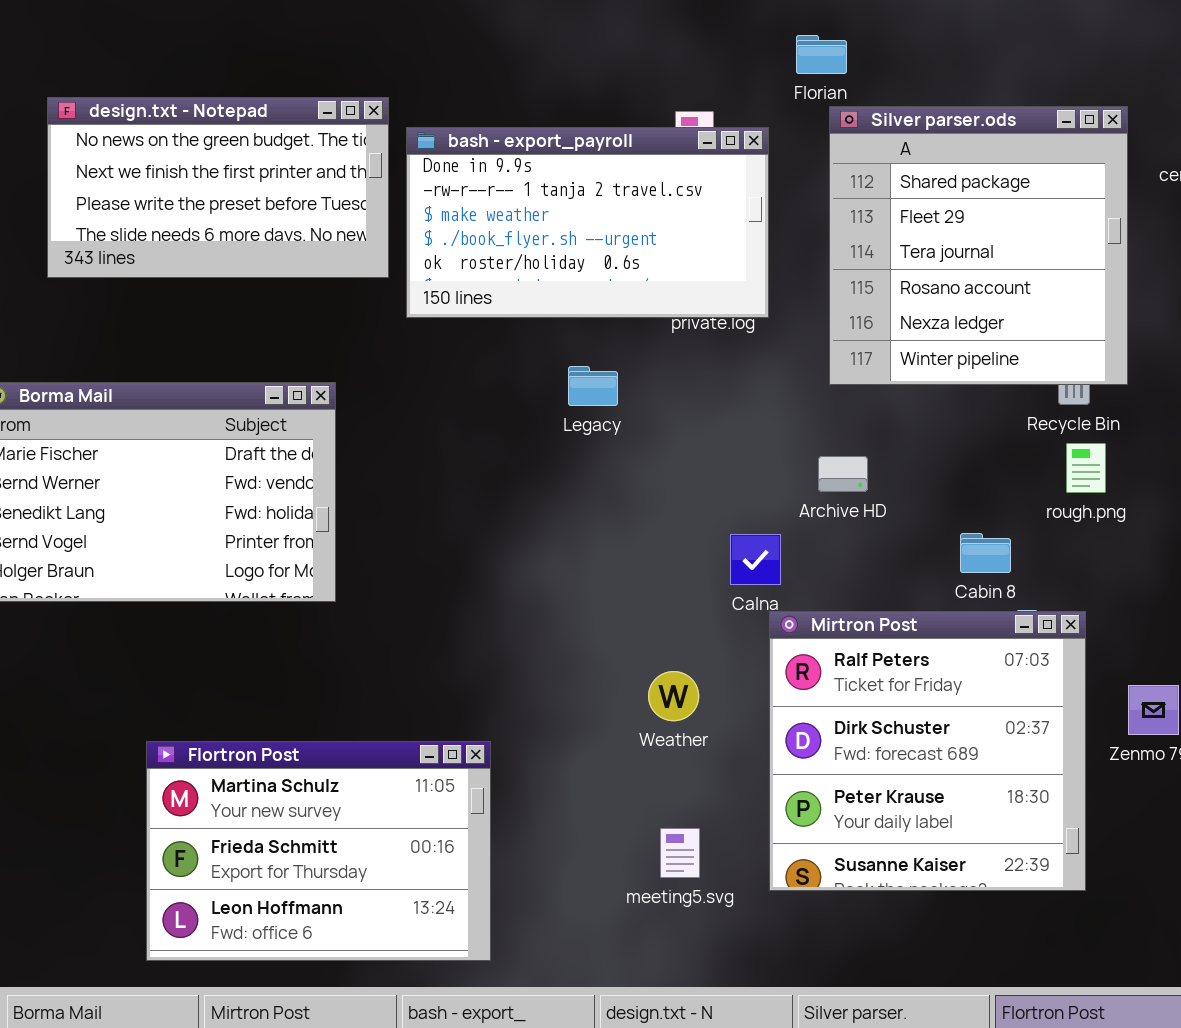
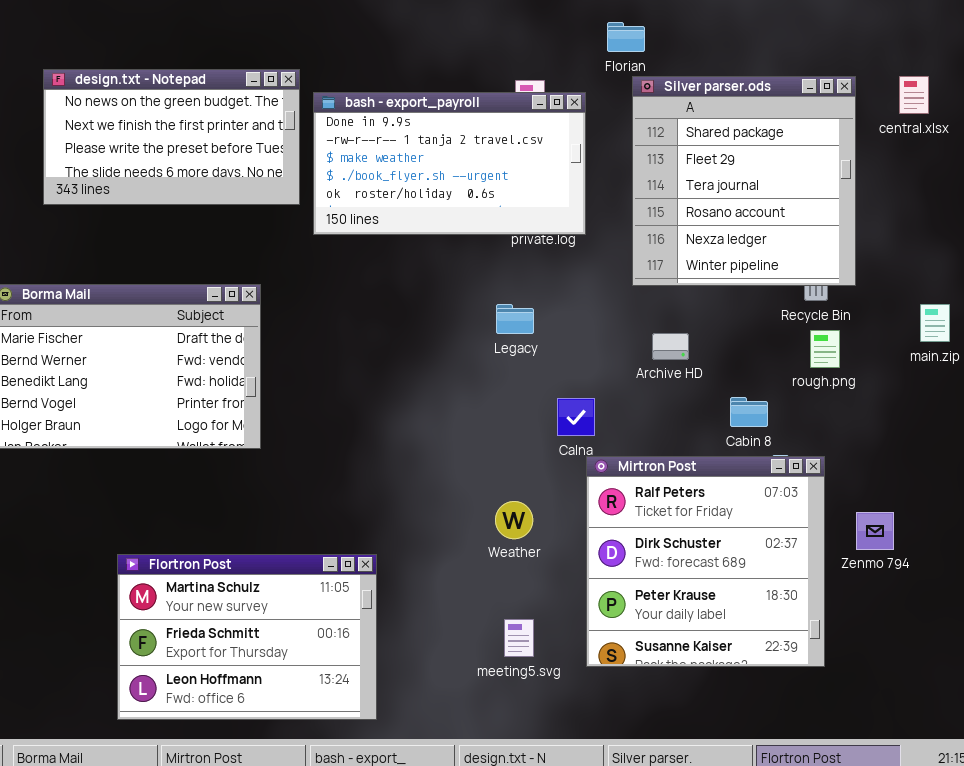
Legacy: [568,366,618,406] -> [496,304,534,334], moved
Archive HD: [818,456,868,492] -> [652,333,689,360], moved

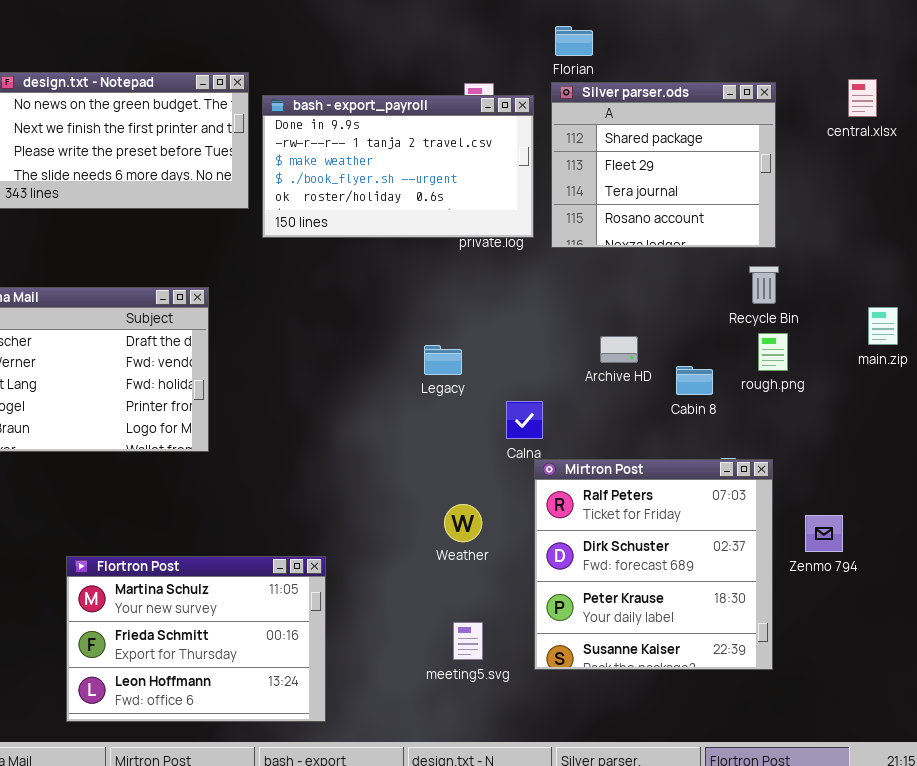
Silver parser.ods: [632,76,856,286] -> [551,82,776,248], moved, resized
Legacy: [496,304,534,334] -> [424,345,462,375], moved
Cabin 8: [730,397,768,427] -> [676,366,713,395], moved

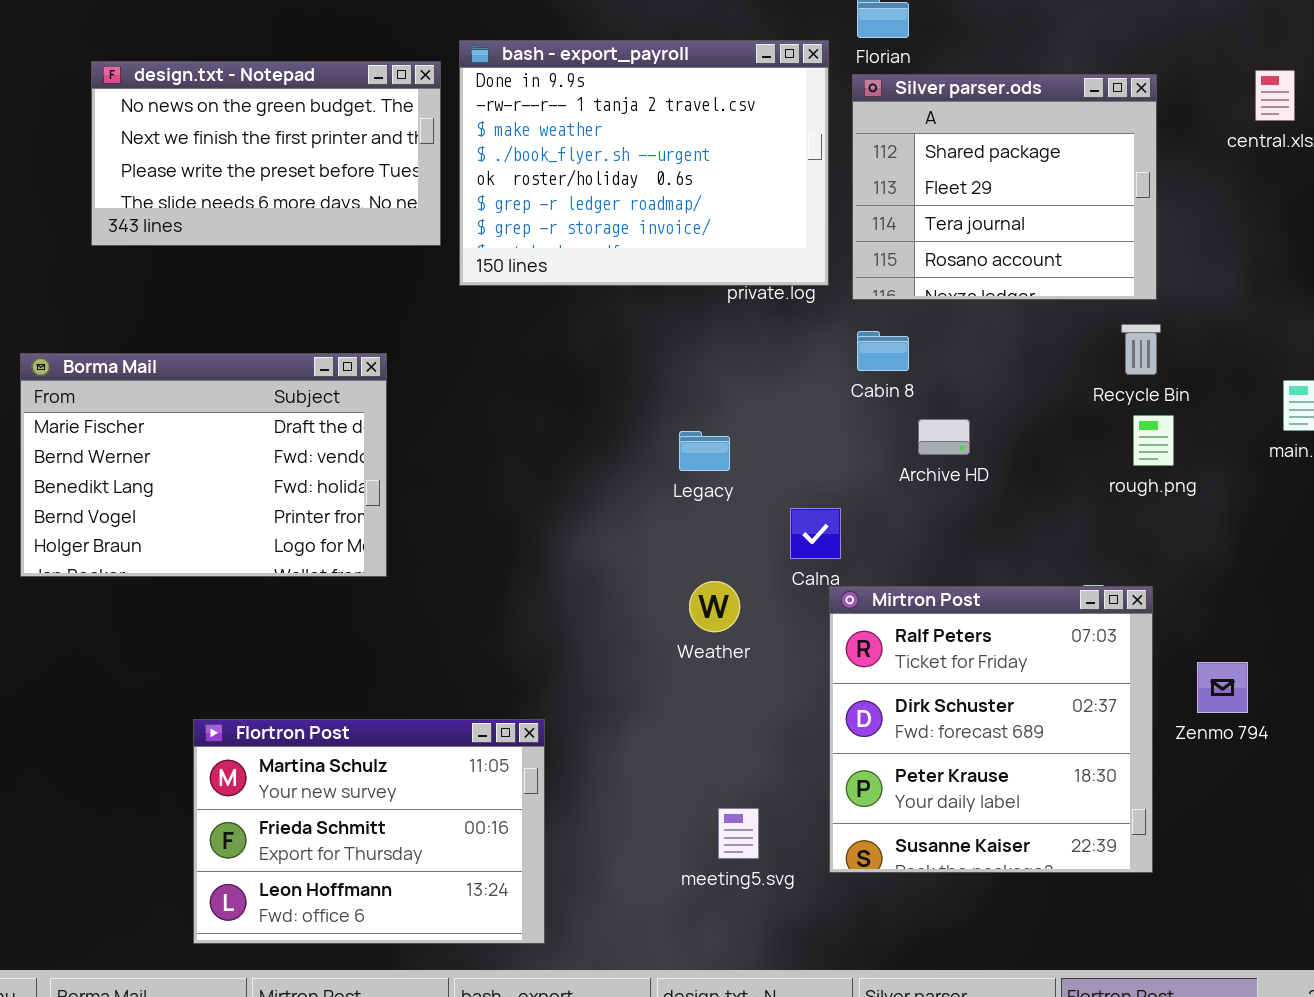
bash - export_payroll: [262,95,534,238] -> [459,40,829,286], resized
Cabin 8: [676,366,713,395] -> [857,331,909,371], moved
Weather: [444,504,482,542] -> [689,581,740,632], moved

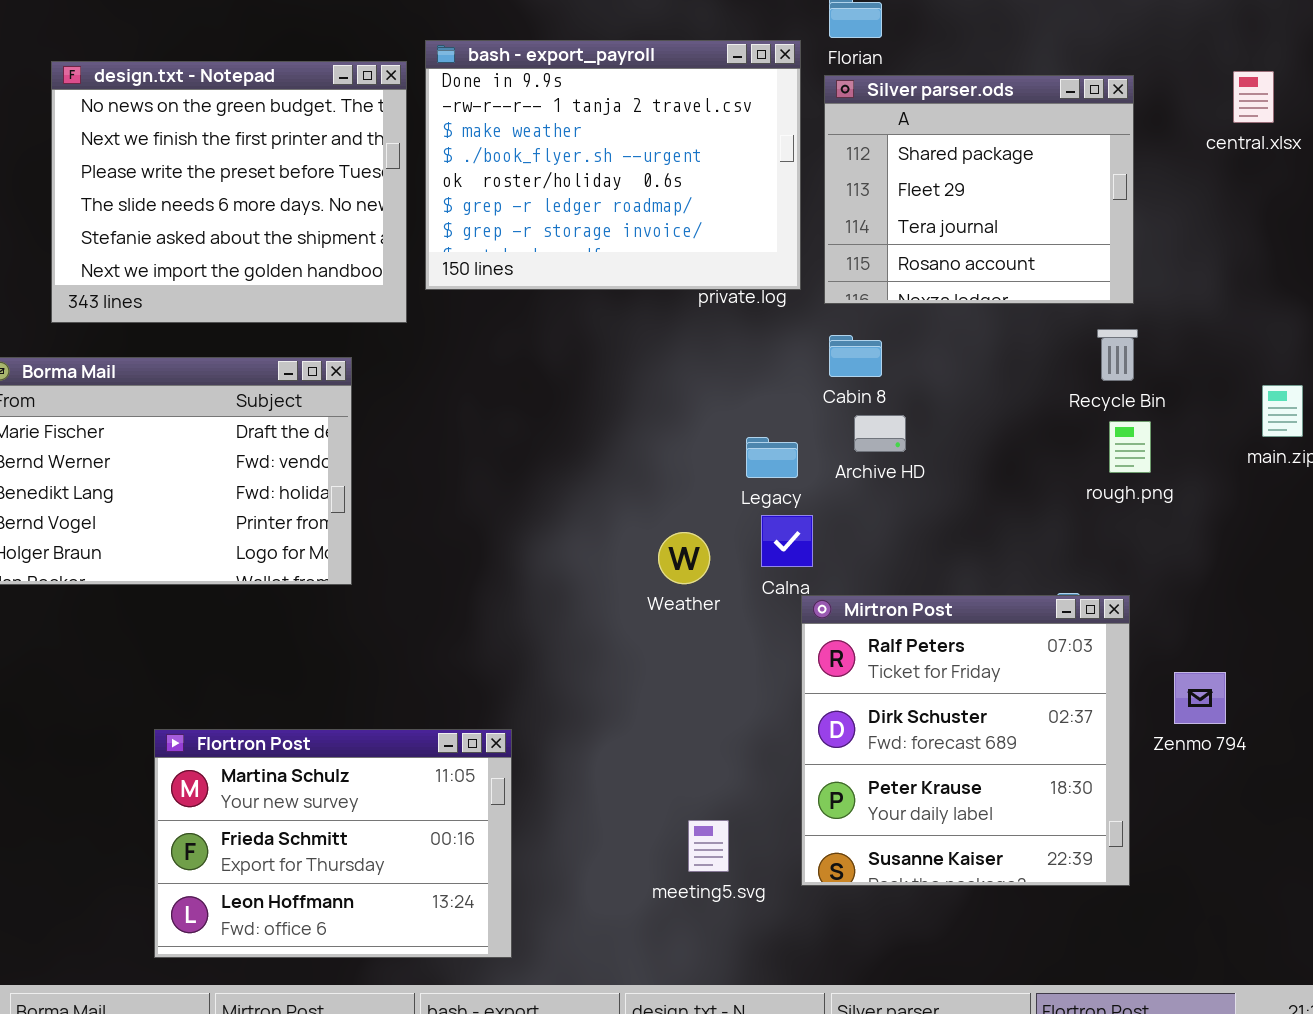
design.txt - Notepad: [91,61,441,246] -> [51,61,407,323], resized
Archive HD: [918,419,970,455] -> [854,415,906,452], moved
Legacy: [679,431,730,471] -> [746,437,798,478], moved
Weather: [689,581,740,632] -> [658,532,710,584], moved

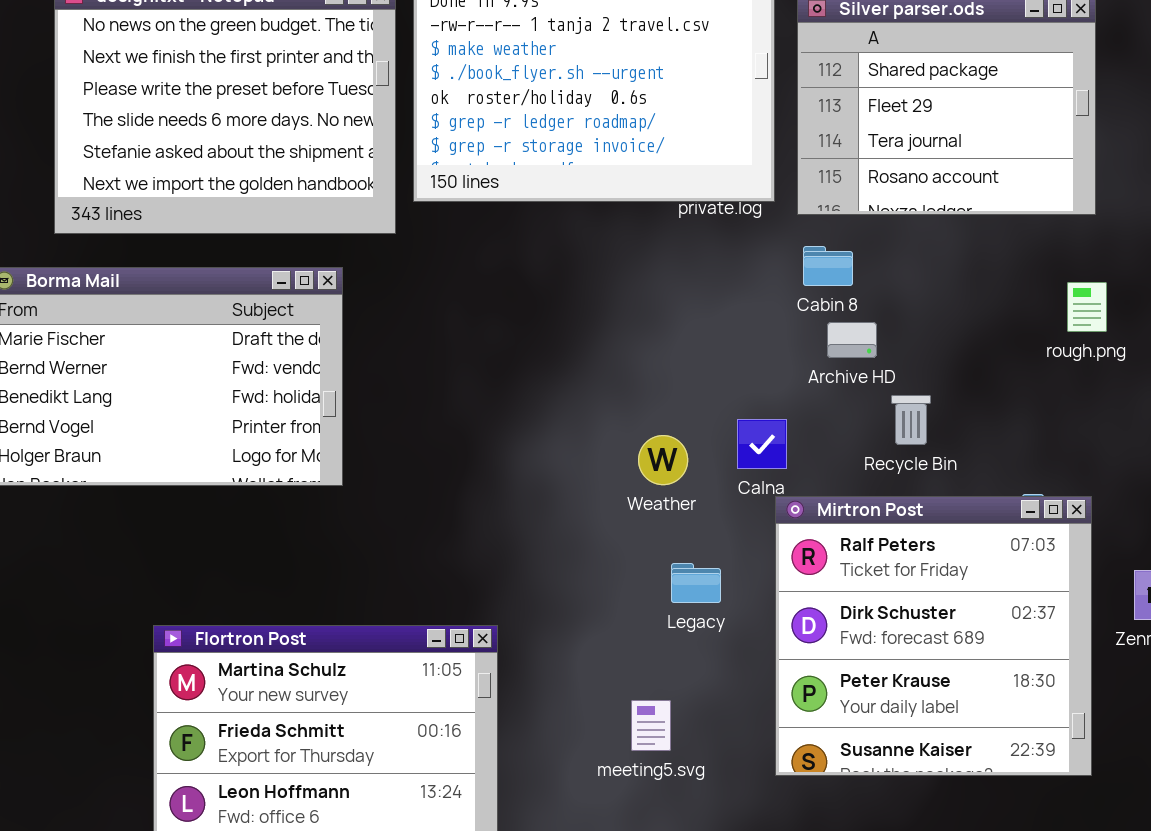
Recycle Bin: [1097,329,1138,381] -> [891,395,931,445], moved
rough.png: [1109,421,1151,473] -> [1067,282,1107,332], moved
Legacy: [746,437,798,478] -> [671,563,721,603], moved
meeting5.svg: [688,820,729,872] -> [631,700,671,751], moved

